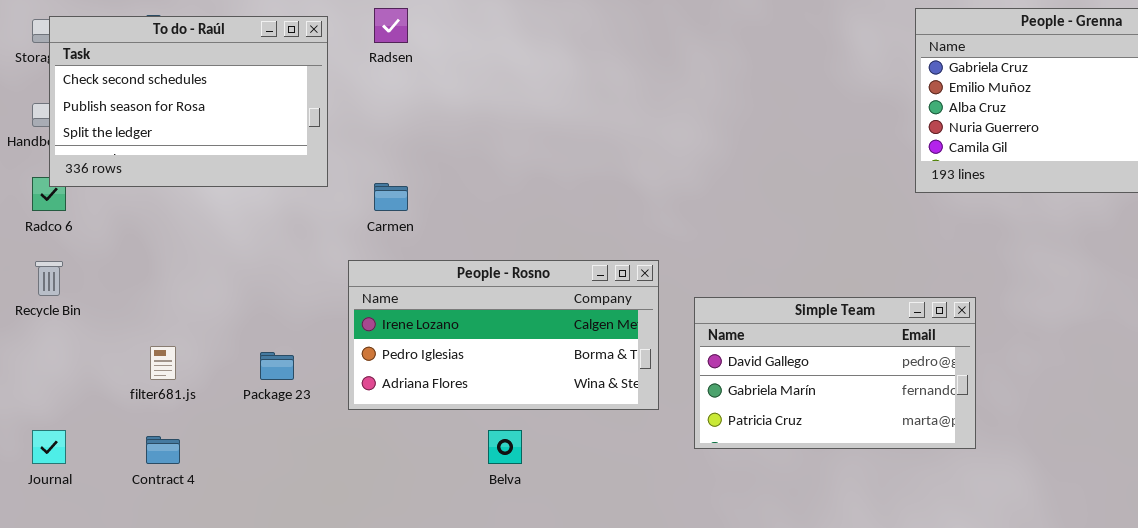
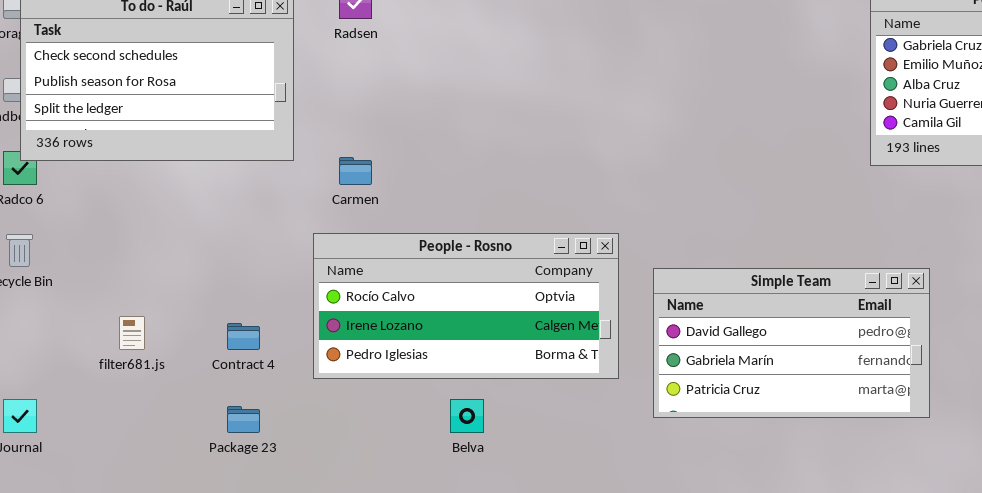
People - Rosno: [348,260,659,410] -> [313,233,619,379], scrolled up 1 row
Package 23: [260,352,294,380] -> [227,406,260,433], moved
Contract 4: [146,436,180,464] -> [227,323,260,350], moved

